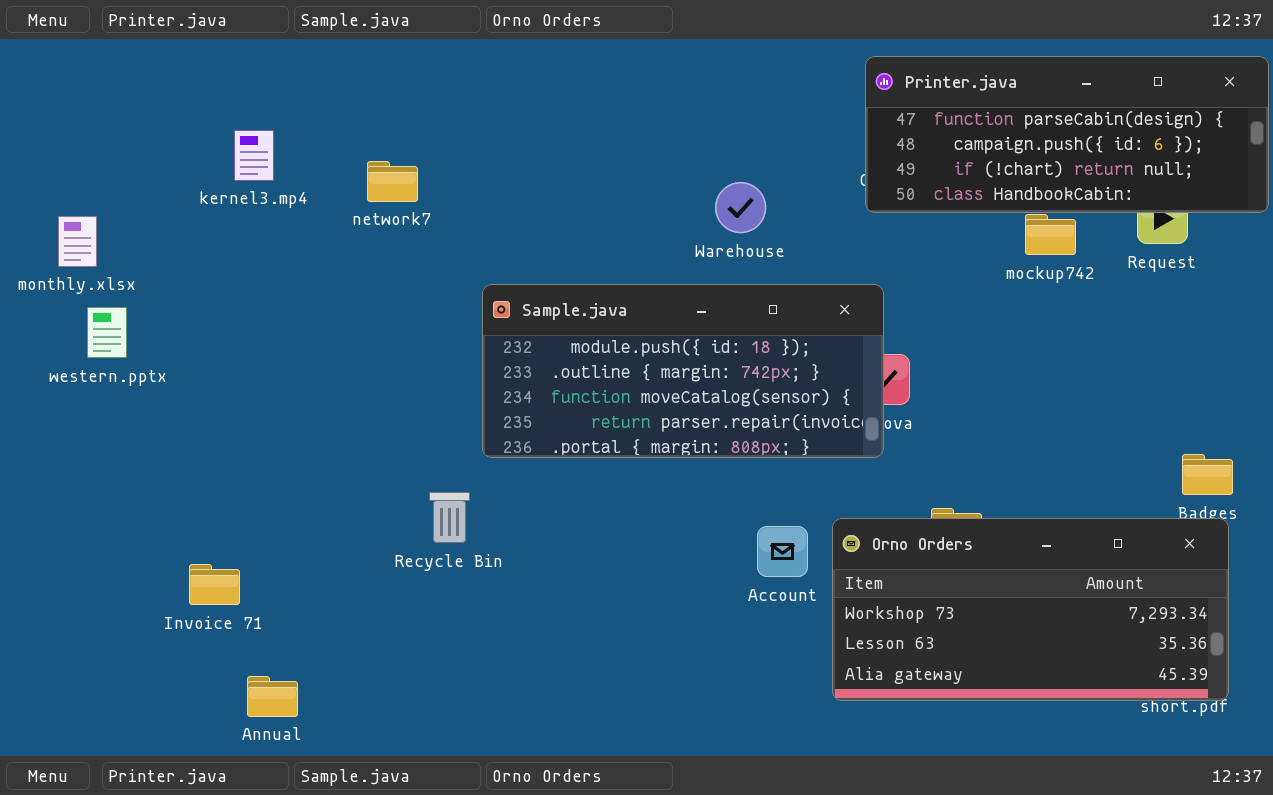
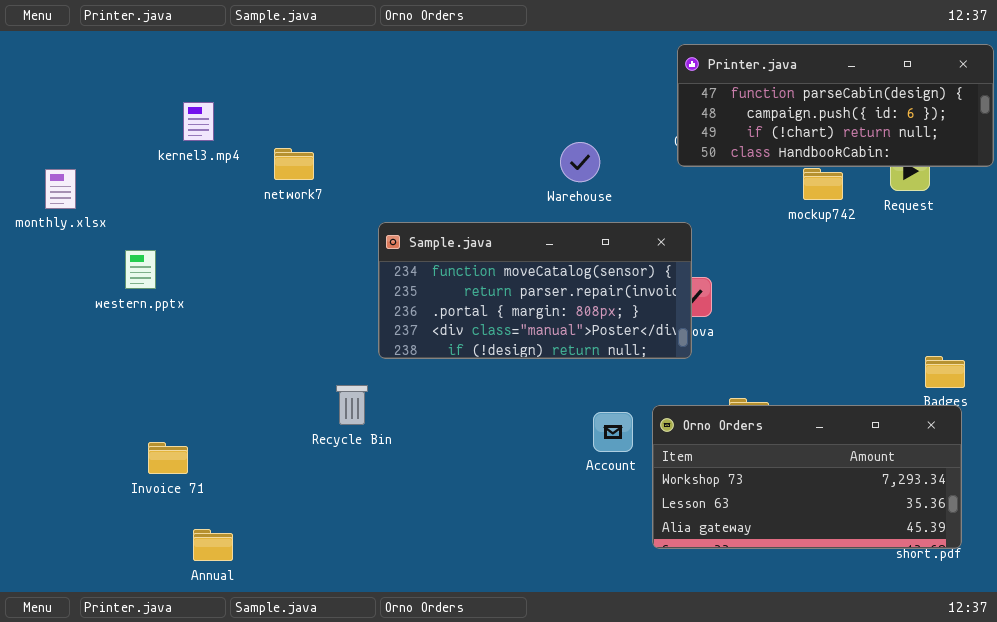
network7: [367,161,418,202] -> [274,148,314,180], moved
Sample.java: [482,284,884,458] -> [378,222,692,359], scrolled down 2 rows
western.pptx: [87,307,127,358] -> [125,250,156,289], moved

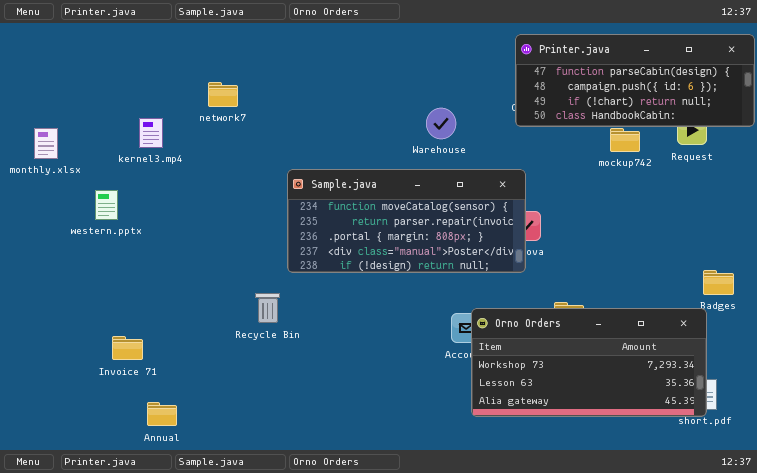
kernel3.mp4: [183,102,214,141] -> [139,118,163,148], moved
network7: [274,148,314,180] -> [208,82,238,107], moved
Orno Orders: [652,405,962,549] -> [471,308,707,417], moved

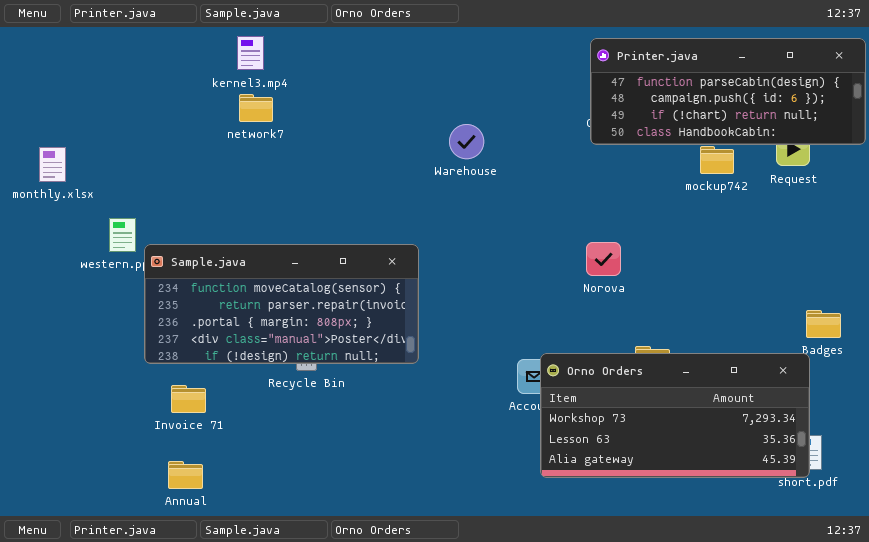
Warehouse: [426,108,456,139] -> [449,124,484,159], moved
kernel3.mp4: [139,118,163,148] -> [237,36,264,70], moved
Sample.java: [287,169,526,273] -> [144,244,419,364], moved
Invoice 71: [112,336,143,360] -> [171,385,206,413], moved

